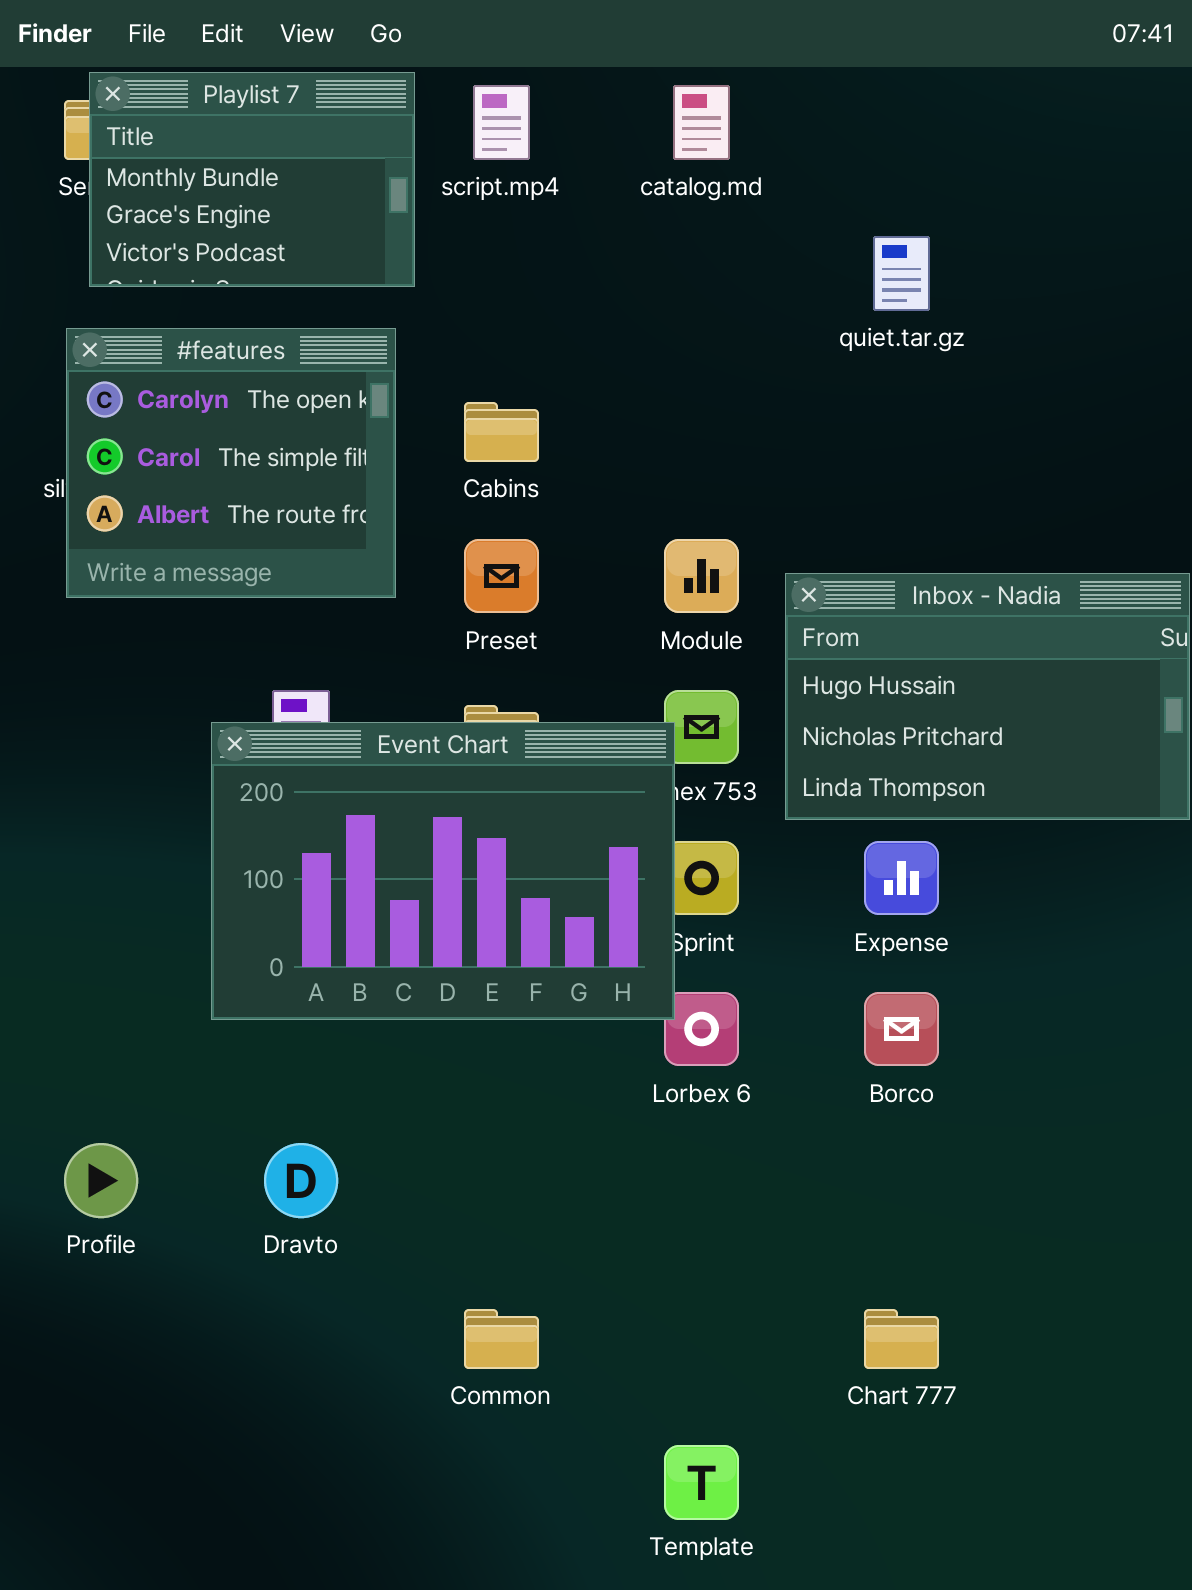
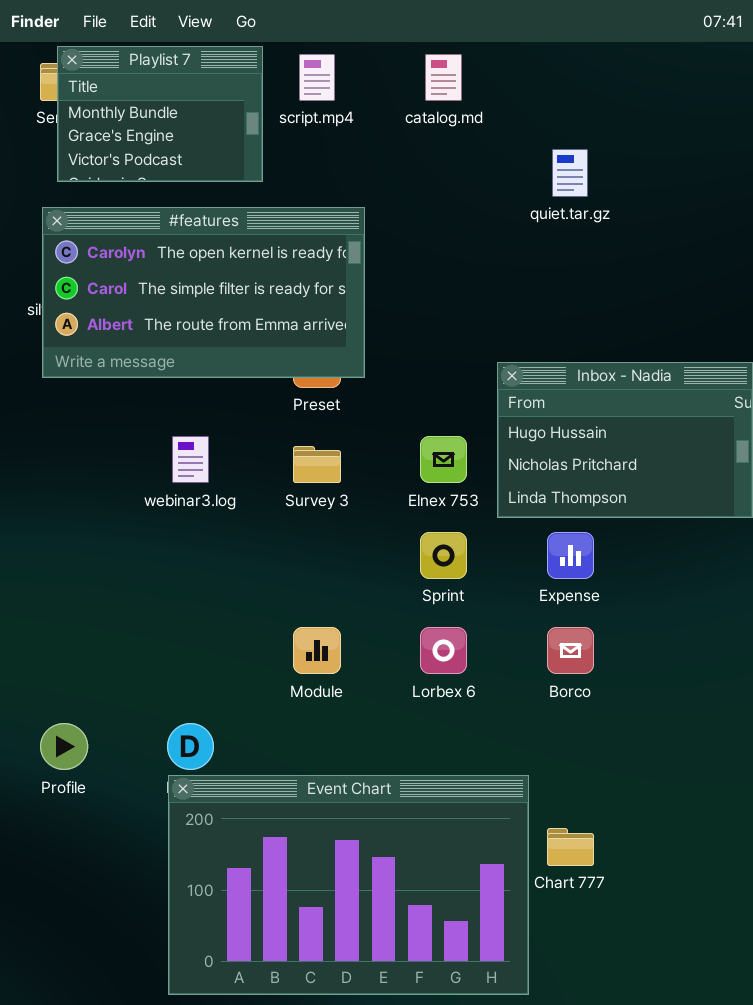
#features: [66,328,396,598] -> [42,207,365,378], resized
Module: [664,539,739,613] -> [293,627,341,674], moved
Event Chart: [211,722,675,1020] -> [168,775,529,995], moved, resized

